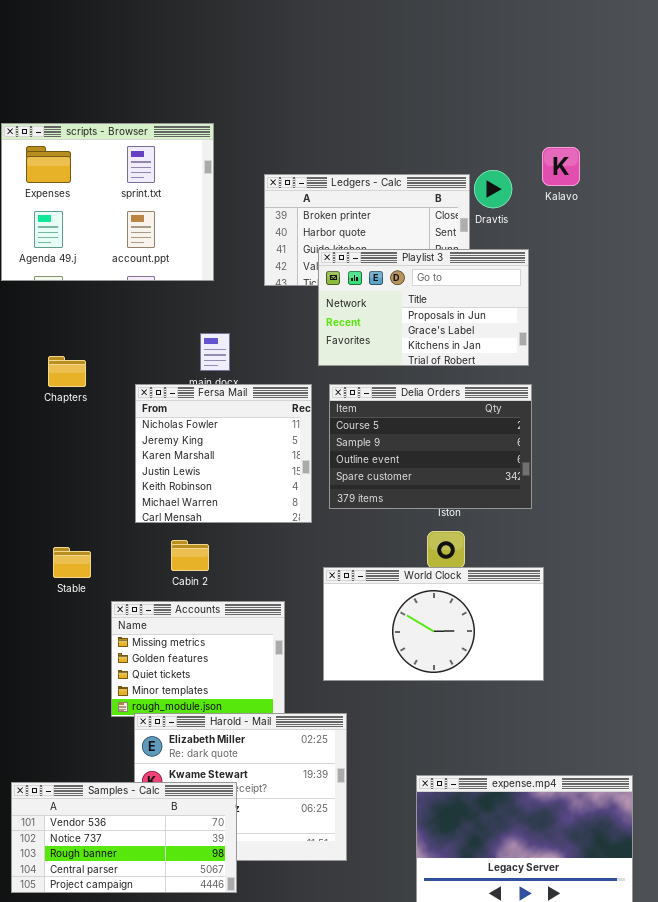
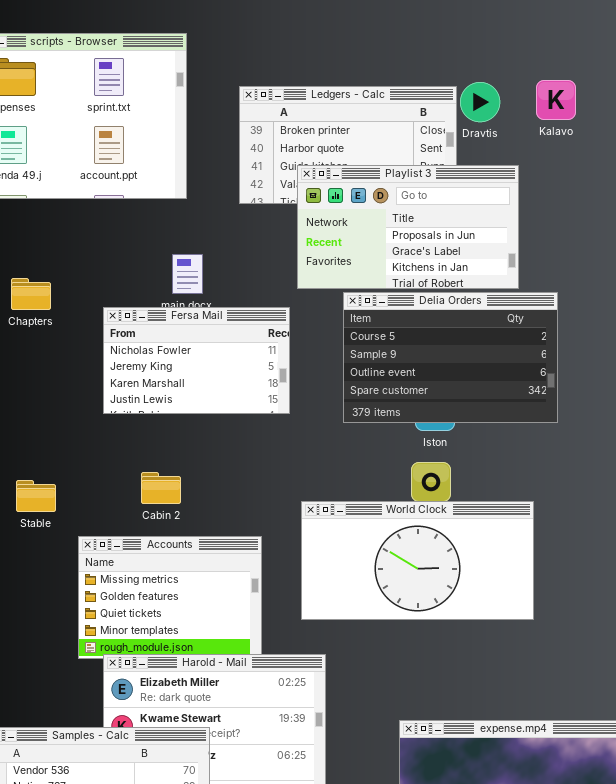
Kalavo: [542,147,580,186] -> [536,80,576,120], moved
Fersa Mail: [135,384,312,523] -> [103,307,290,414], resized
Delia Orders: [329,384,532,509] -> [343,292,558,423], moved

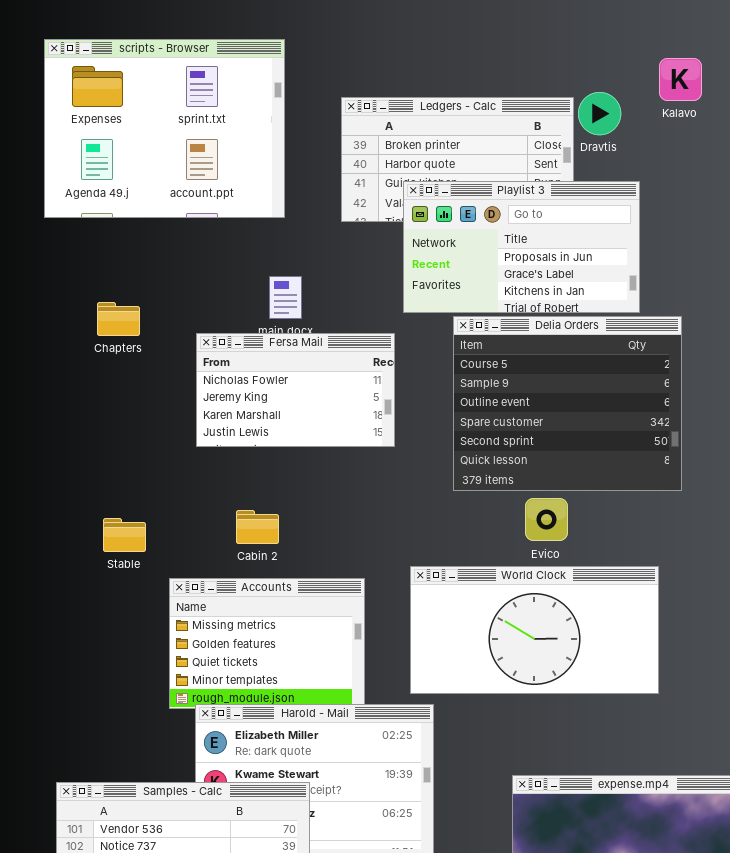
Kalavo: [536,80,576,120] -> [659,58,702,101], moved
Delia Orders: [343,292,558,423] -> [453,316,682,491], resized
World Clock: [301,501,534,620] -> [410,566,659,694], moved

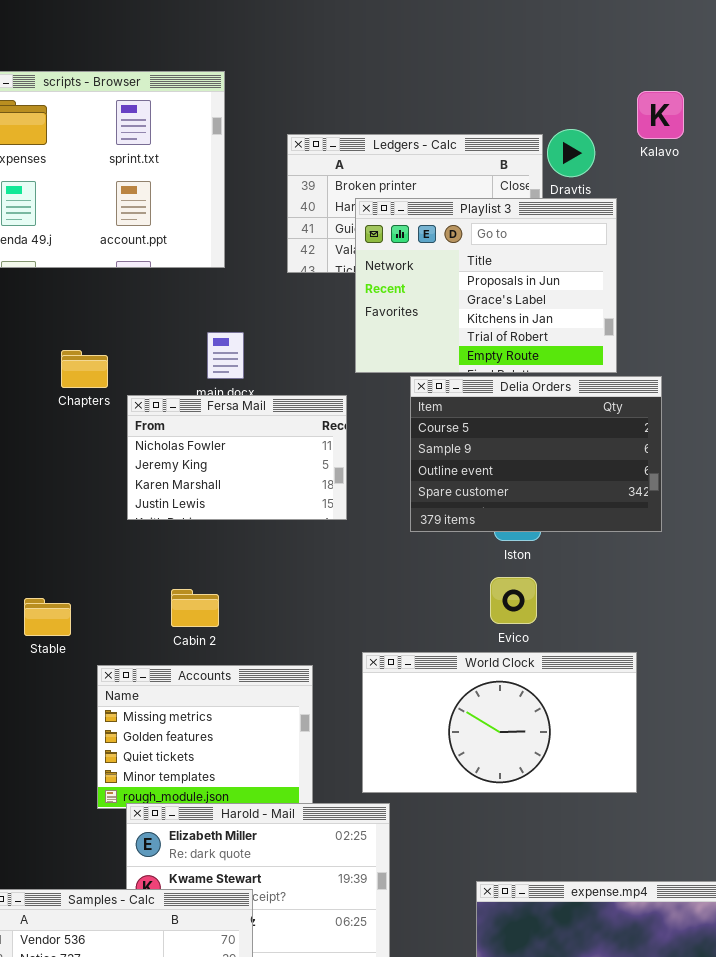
Playlist 3: [403,181,640,313] -> [355,198,617,373], resized
Chapters: [97,302,140,336] -> [61,350,108,388], moved
Delia Orders: [453,316,682,491] -> [410,376,662,532], resized

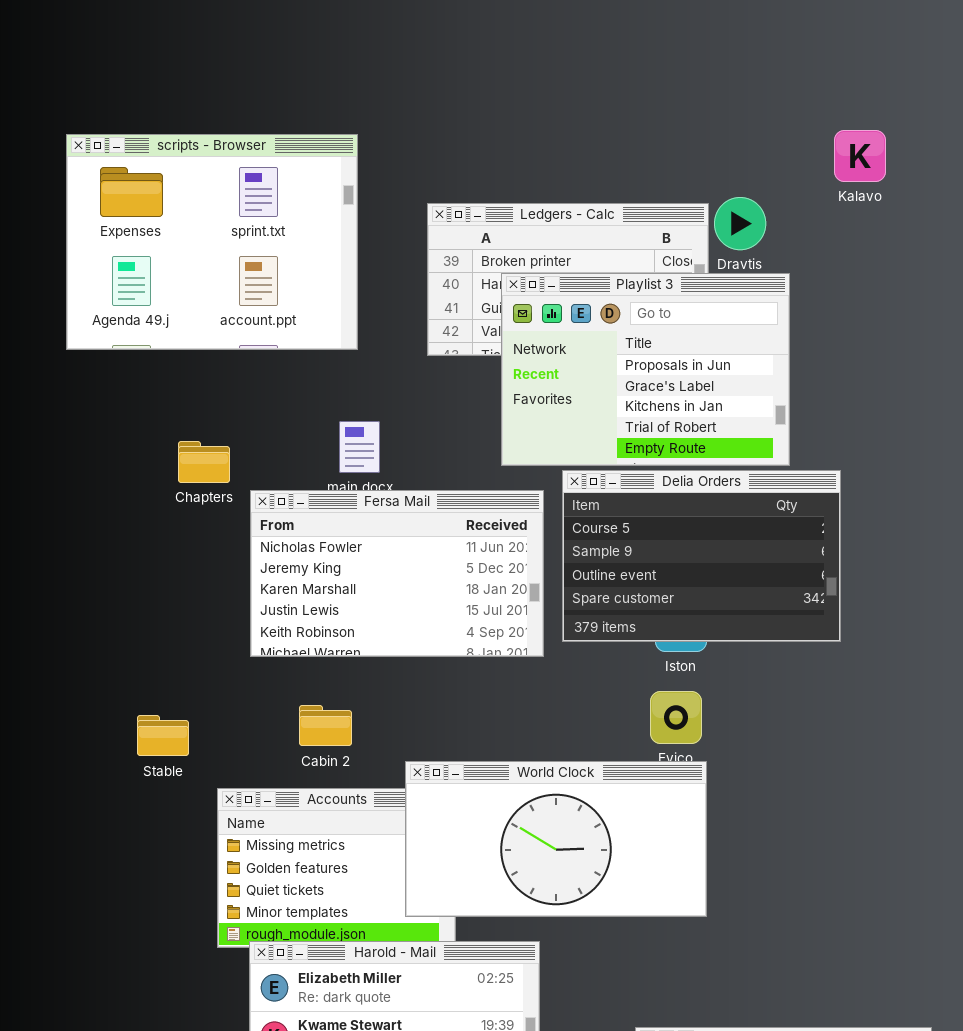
Kalavo: [637,91,684,139] -> [834,130,886,182], moved
Fersa Mail: [127,395,347,520] -> [250,490,544,657], resized
World Clock: [362,652,637,793] -> [405,761,707,917], moved

